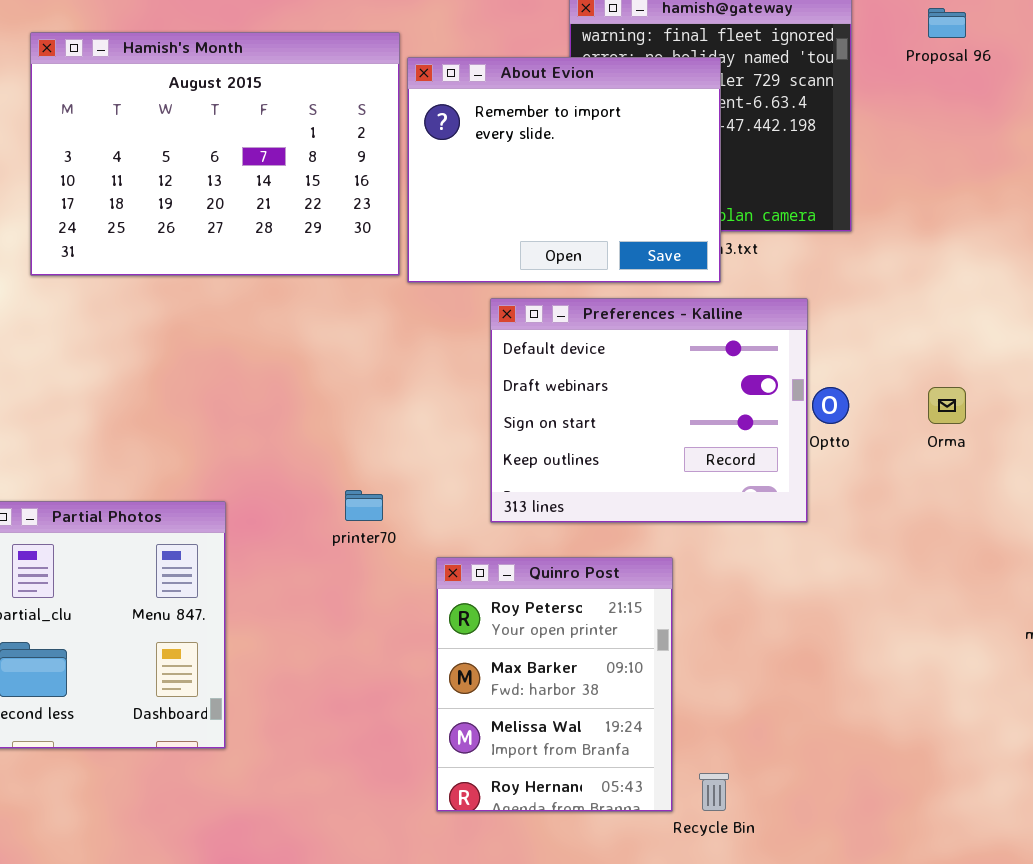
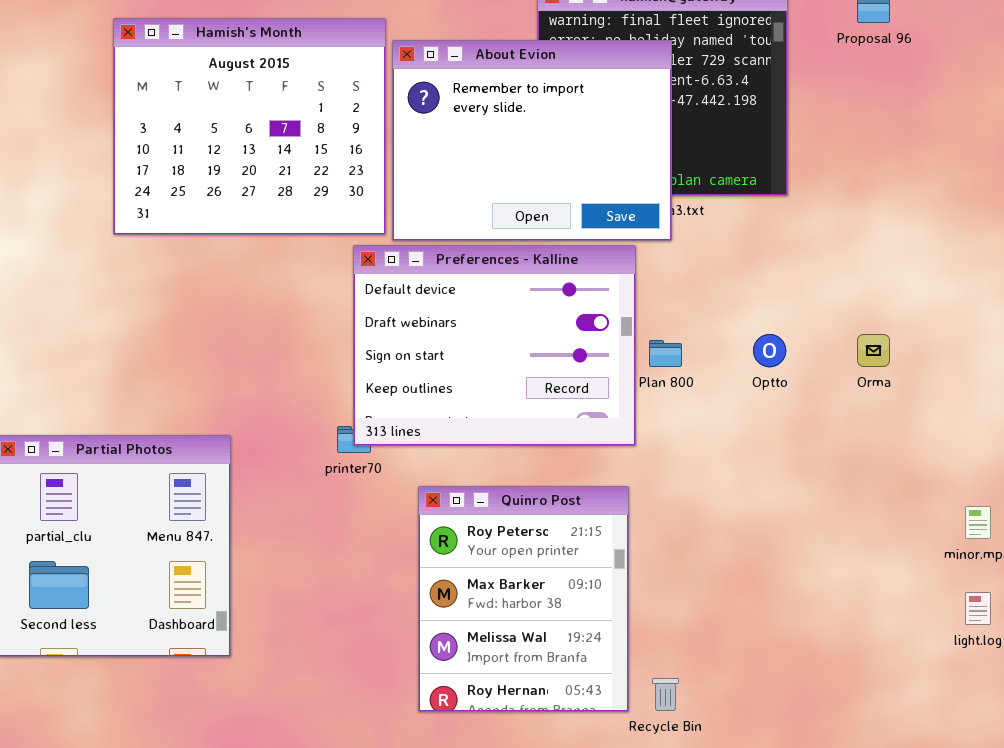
Hamish's Month: [30,32,400,276] -> [113,18,386,235], resized
Preferences - Kalline: [490,298,808,523] -> [353,245,636,446], moved

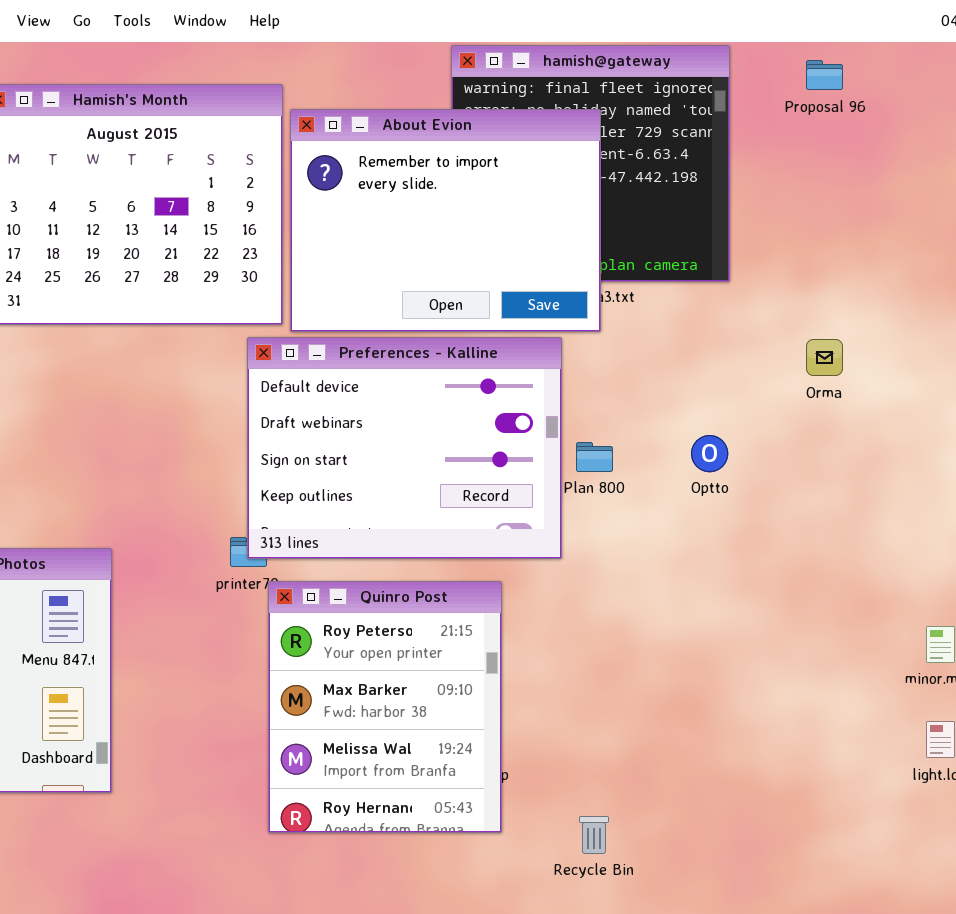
Orma: [857,334,890,367] -> [806,339,843,376], moved
Quinro Post: [418,486,629,712] -> [268,581,502,833], moved

